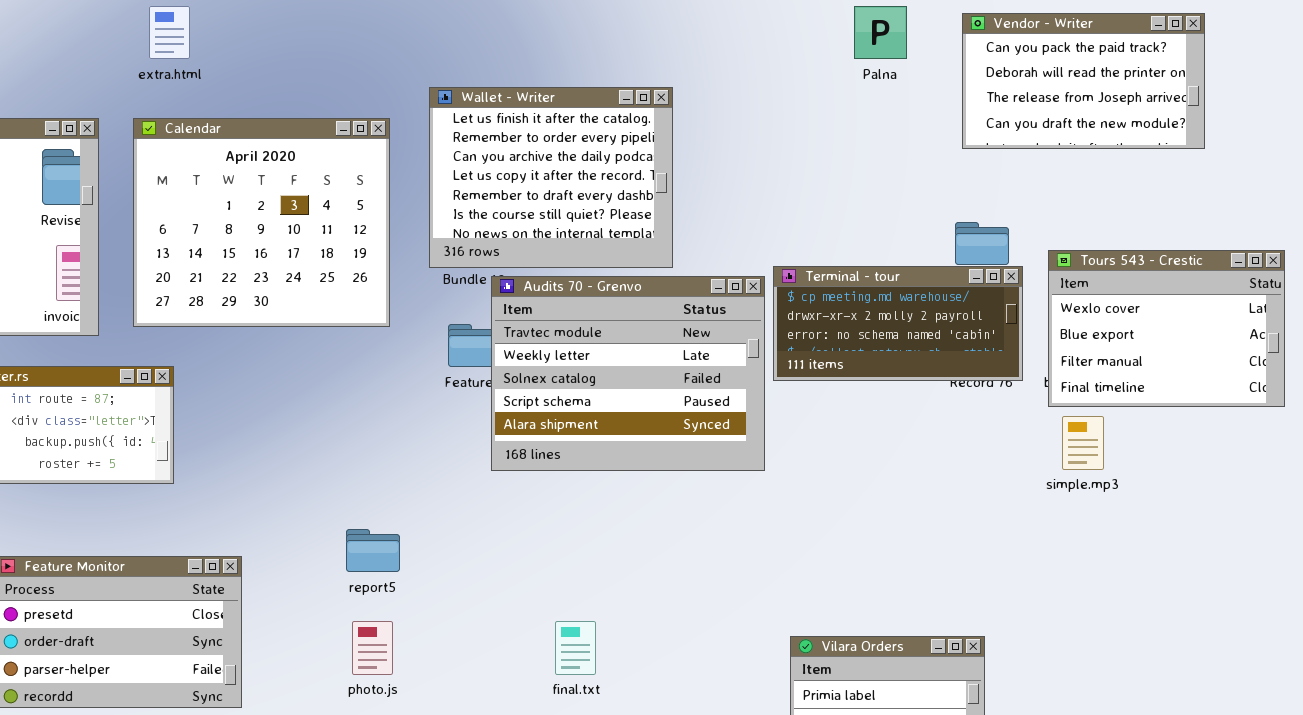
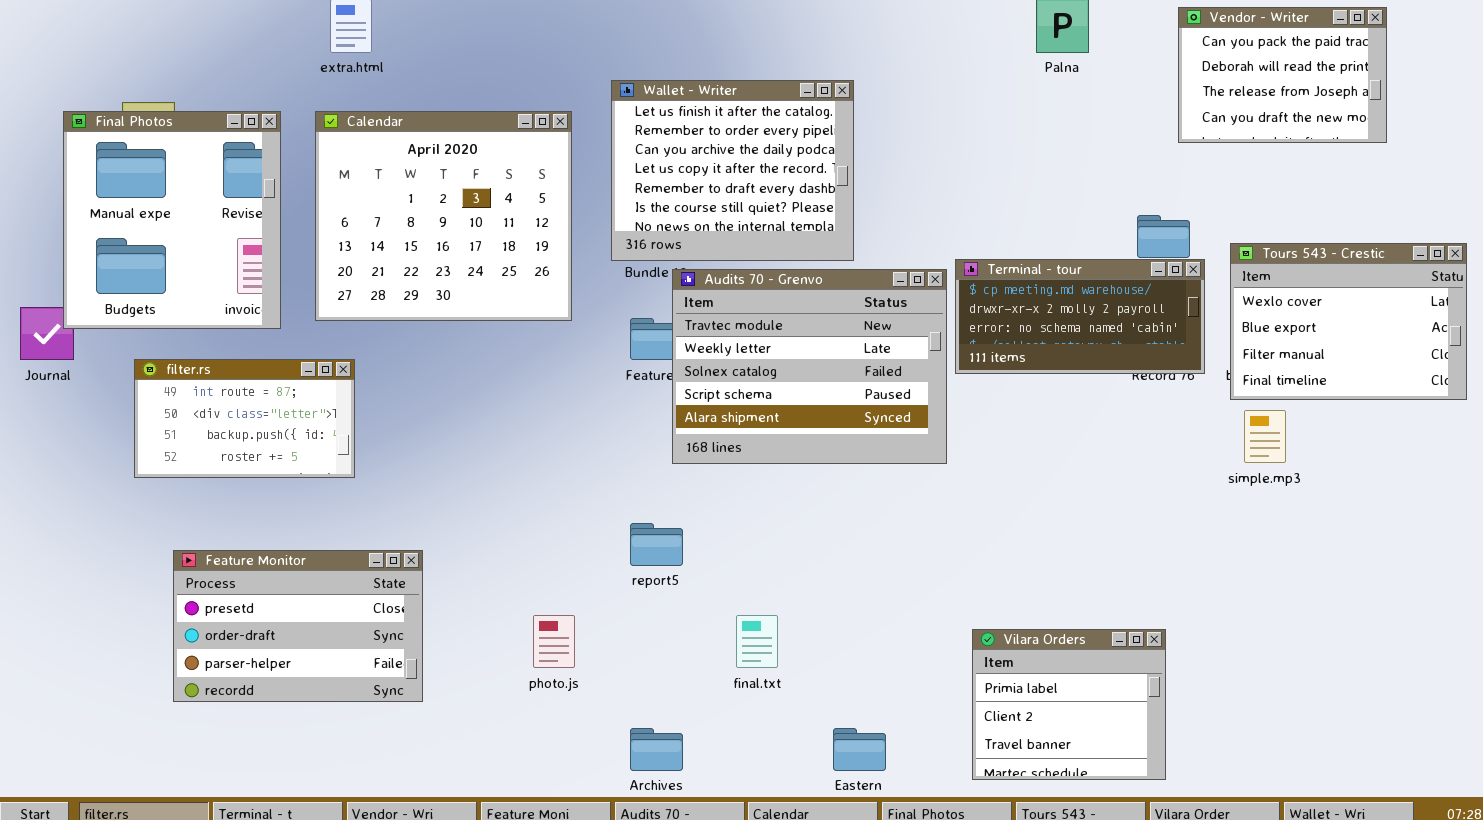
Vendor - Writer: [962,13,1205,149] -> [1178,7,1387,143], resized
report5: [346,529,400,572] -> [630,523,683,566], moved

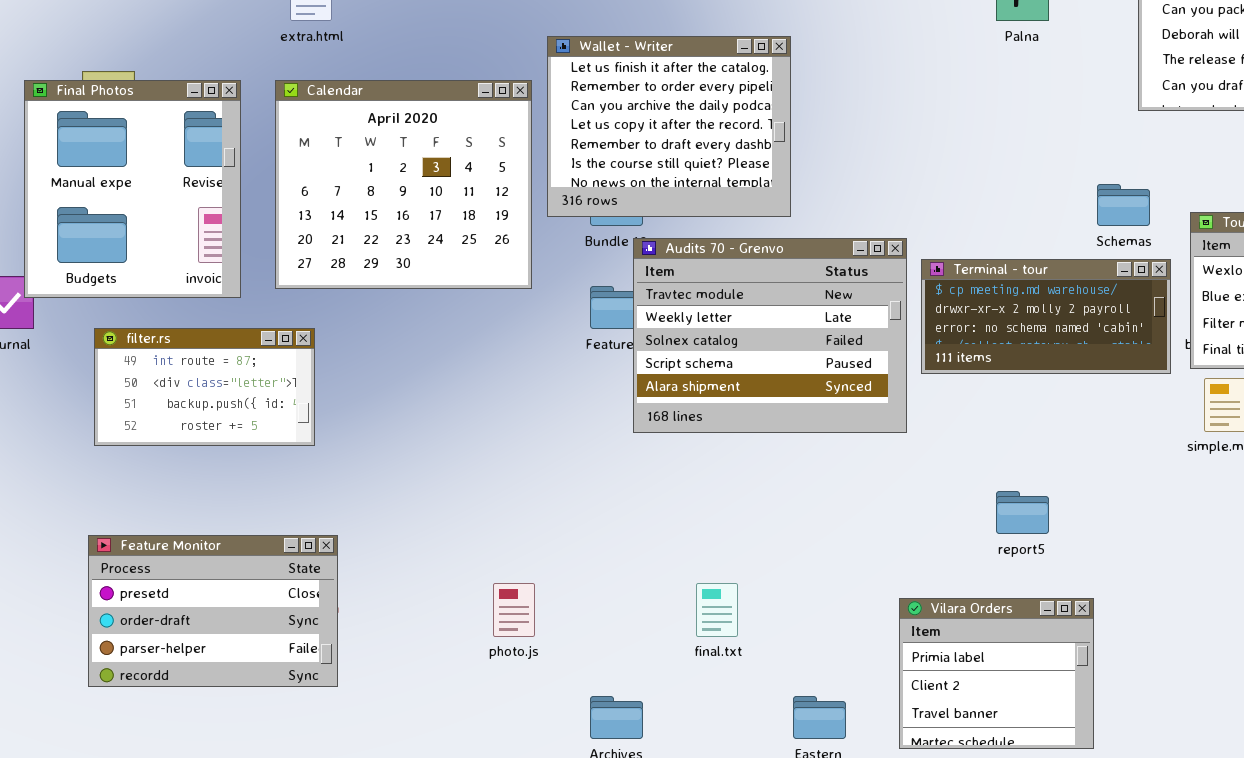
Wallet - Writer: [611,80,854,261] -> [547,36,791,217], moved
Terminal - tour: [955,259,1205,374] -> [921,259,1171,374], moved
report5: [630,523,683,566] -> [996,491,1049,534], moved
Feature Monitor: [173,550,423,702] -> [88,535,338,687], moved
Vilara Orders: [972,629,1166,780] -> [899,598,1094,749], moved

